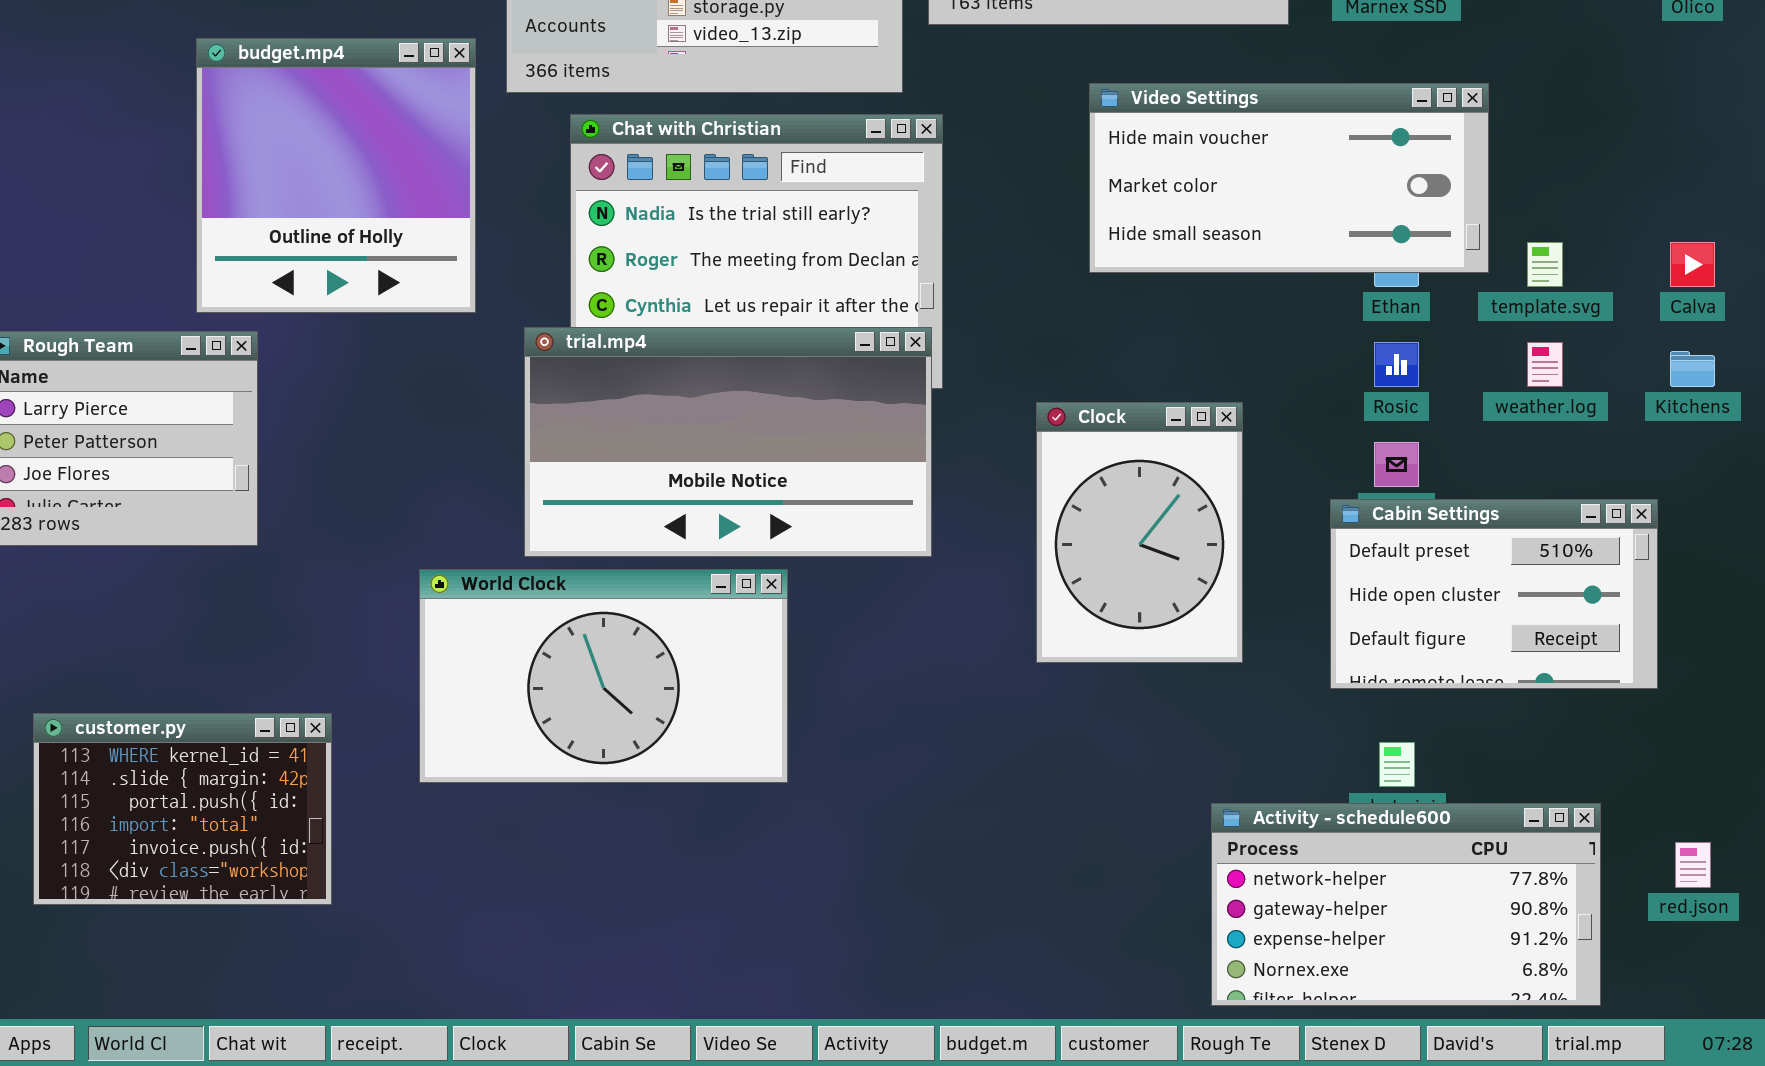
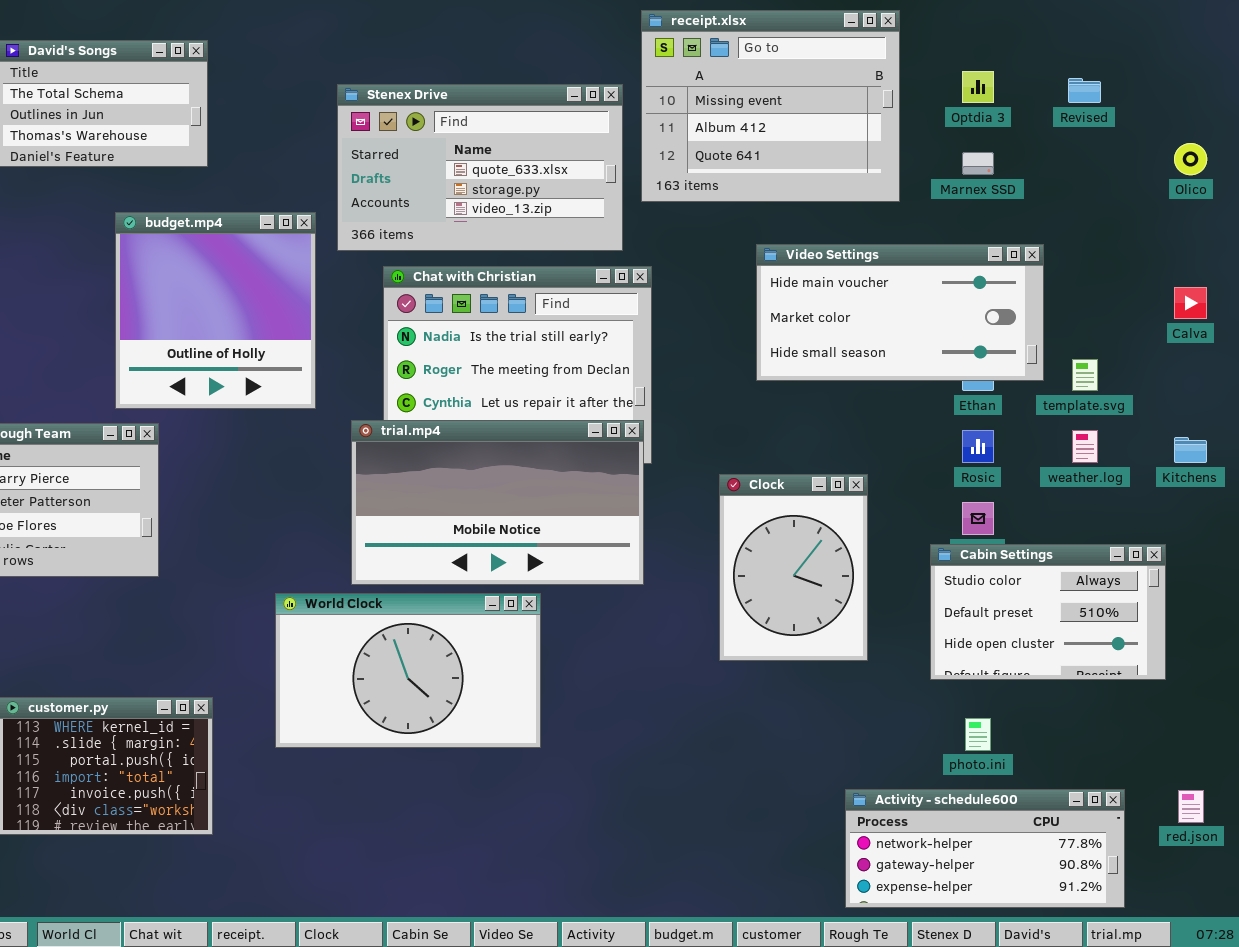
Calva: [1670,242,1715,287] -> [1174,287,1207,319], moved
Cabin Settings: [1330,499,1658,689] -> [930,544,1166,680], scrolled up 1 row
Activity - schedule600: [1211,803,1601,1006] -> [845,789,1125,908], resized

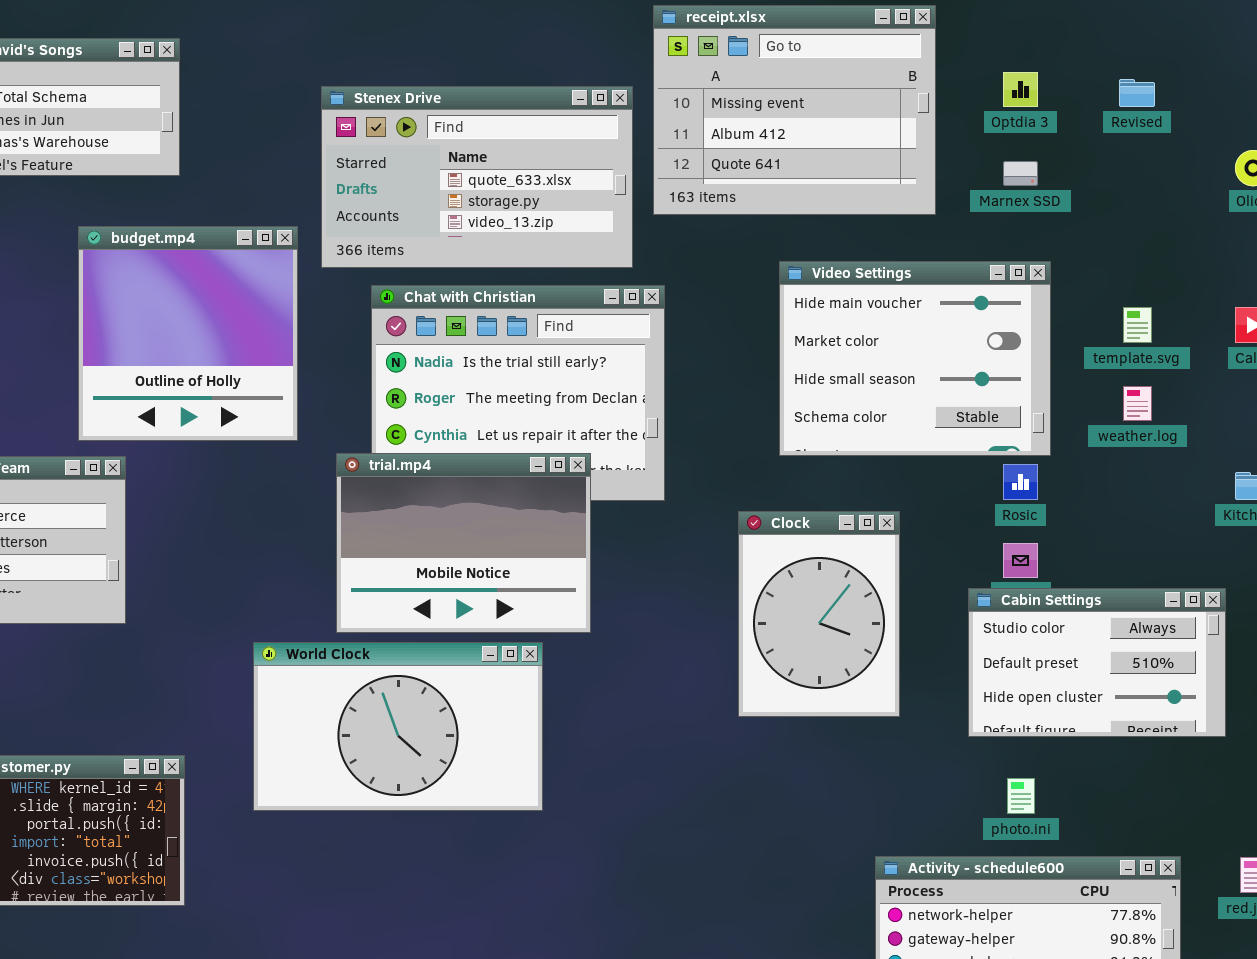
Video Settings: [756,244,1044,381] -> [779,261,1051,456], resized
template.svg: [1072,359,1098,391] -> [1123,307,1152,343], moved
trial.mp4: [351,420,644,585] -> [336,453,591,633], resized
weather.log: [1072,430,1098,463] -> [1123,386,1152,421], moved

